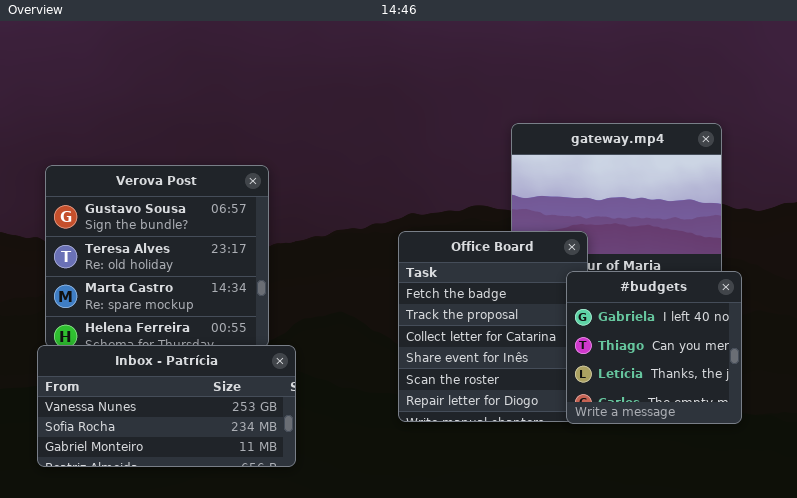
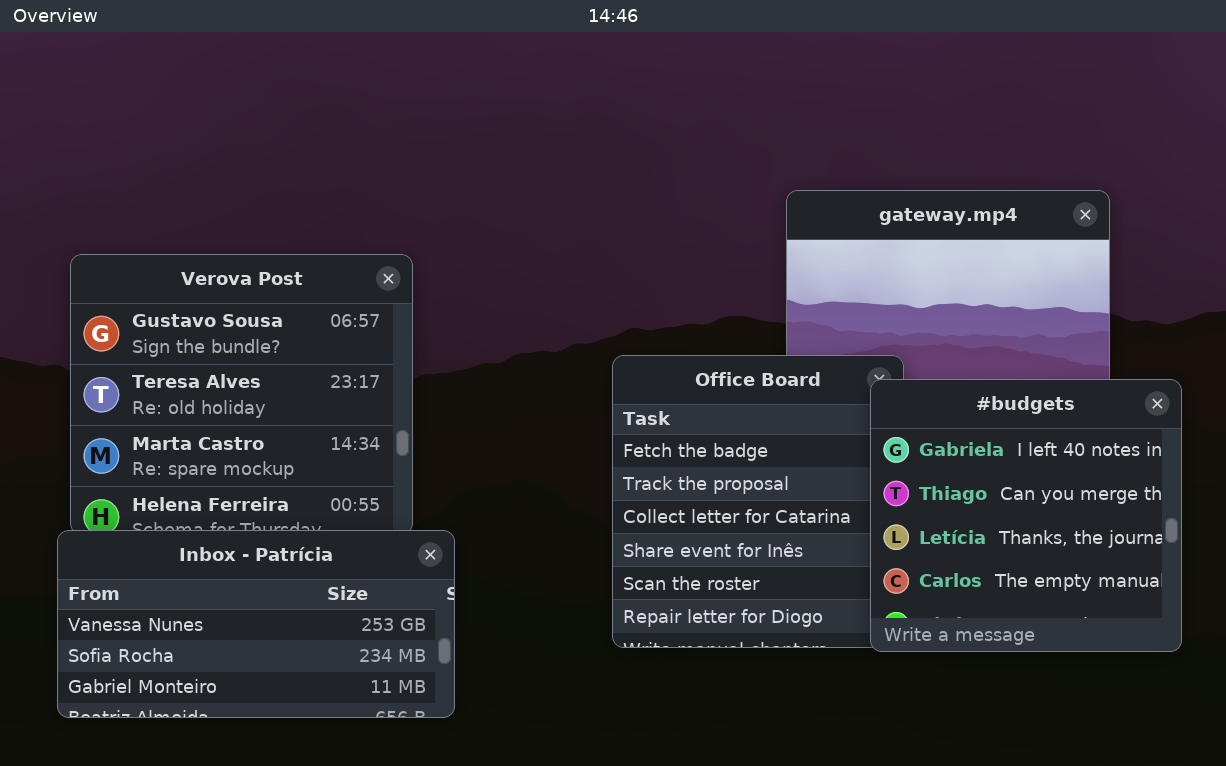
#budgets: [566,271,742,424] -> [870,379,1182,652], resized

